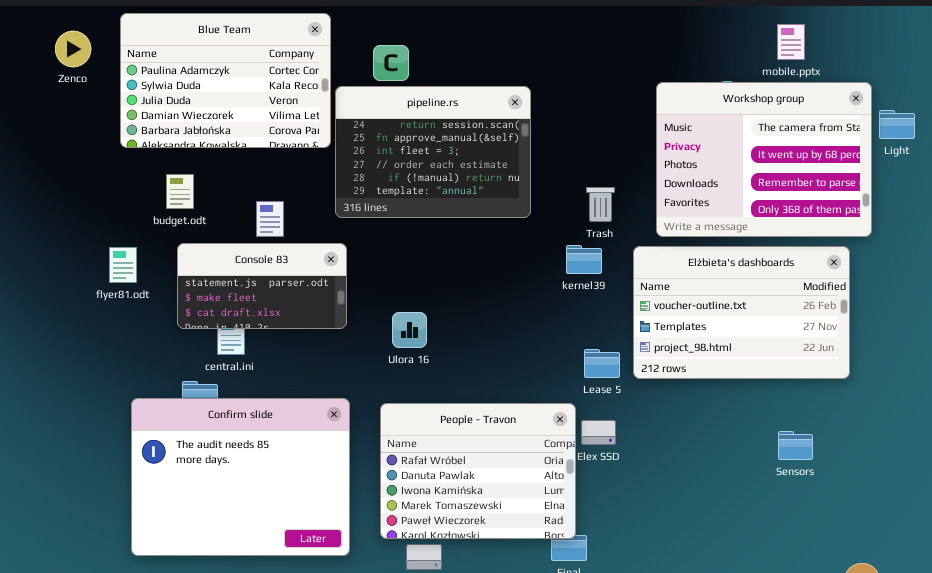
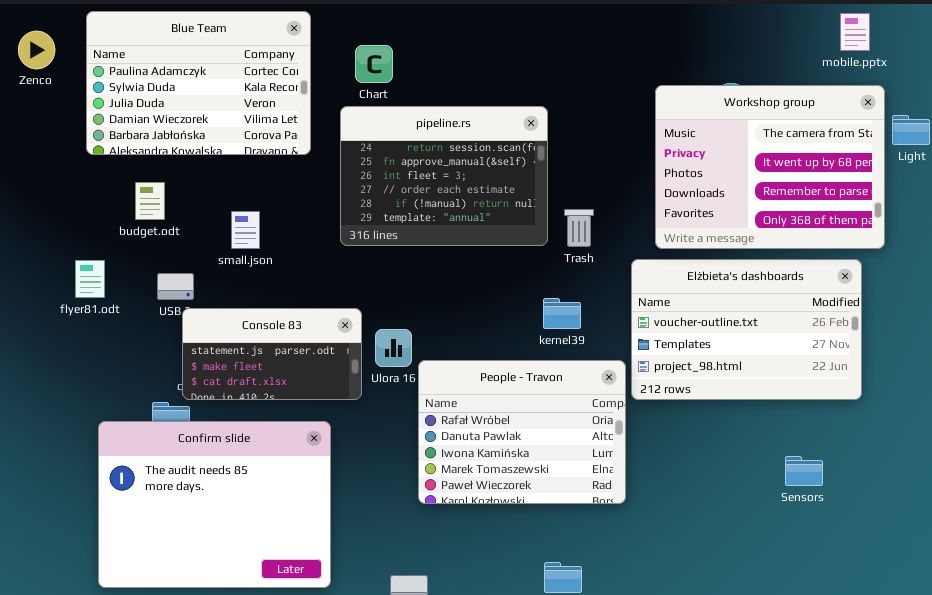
mobile.pptx: [777,24,805,60] -> [840,13,870,51], moved
pipeline.rs: [335,86,531,218] -> [340,106,548,246], moved
Trash: [586,187,615,222] -> [564,209,594,247], moved
Console 83: [177,243,347,329] -> [182,308,362,400], moved
kernel39: [566,245,602,274] -> [543,298,581,329], moved
People - Travon: [380,403,576,539] -> [418,360,626,504], moved

